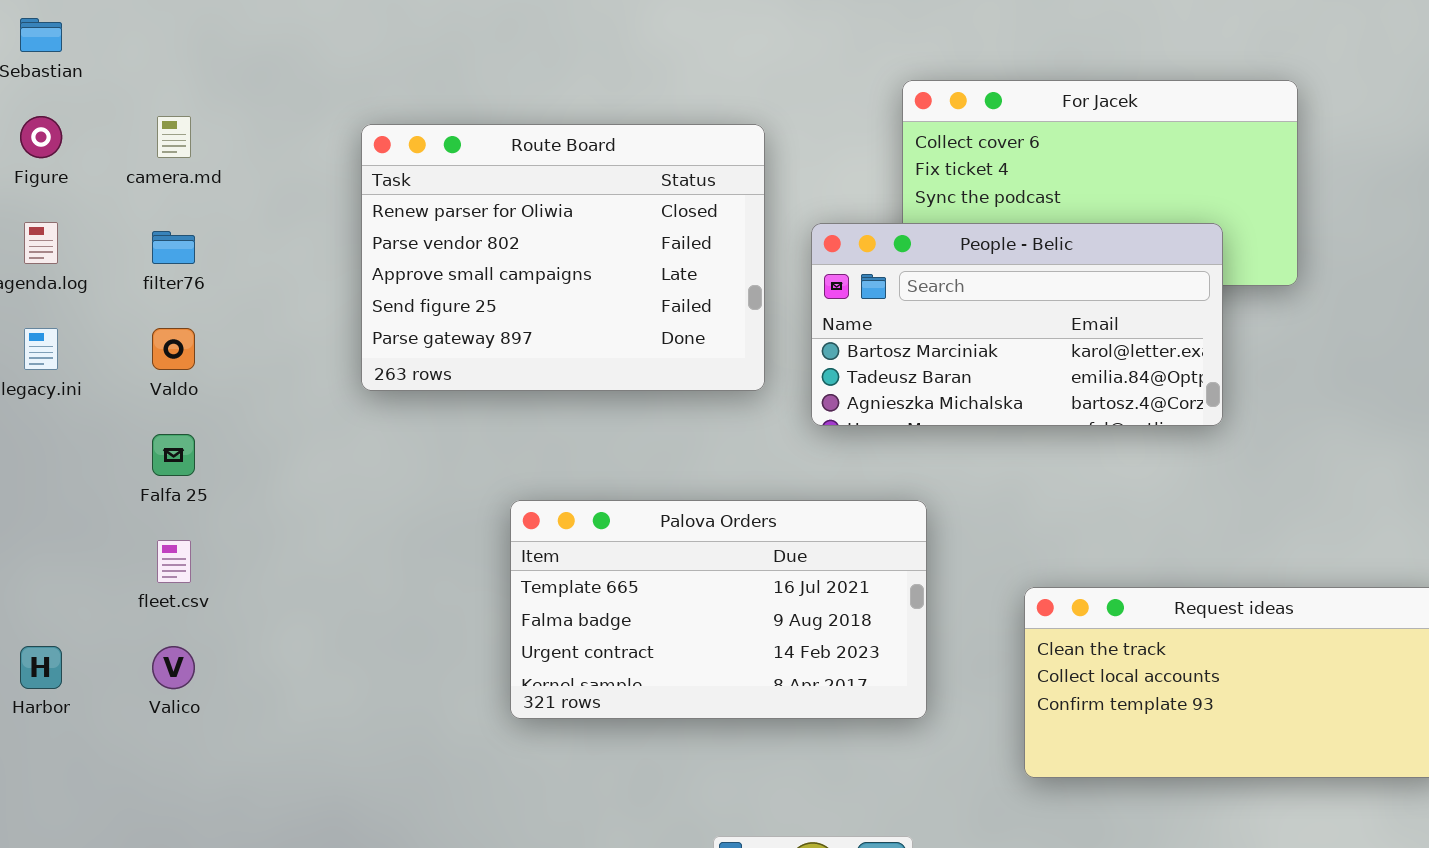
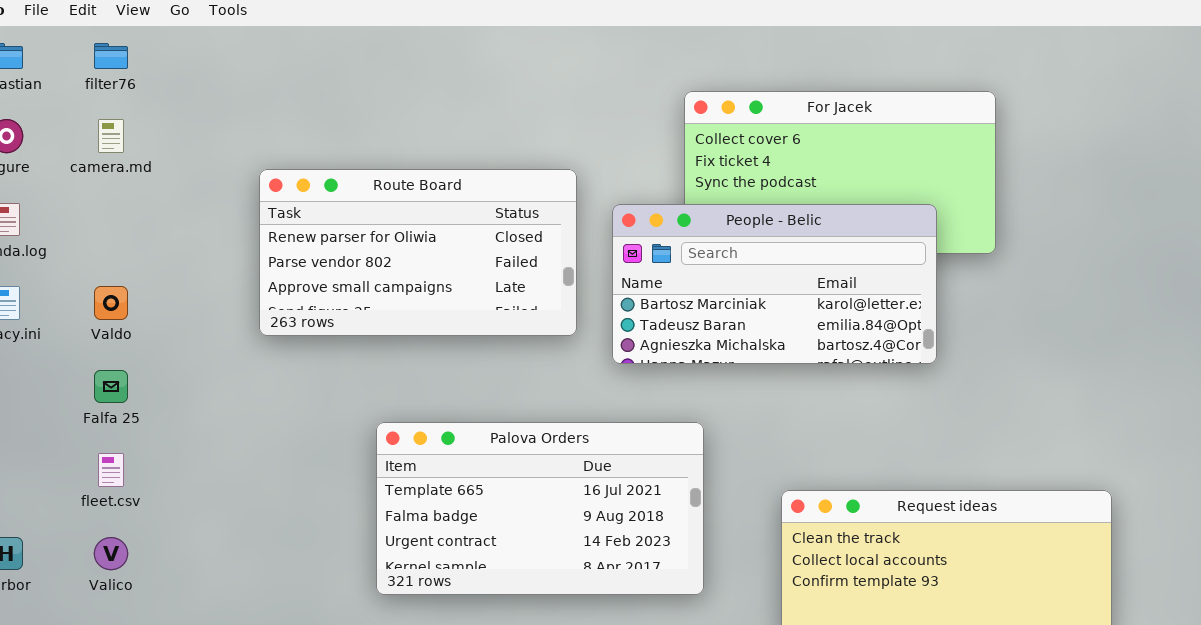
Route Board: [361,124,765,391] -> [259,169,577,336], resized
filter76: [152,231,195,264] -> [94,43,128,69], moved

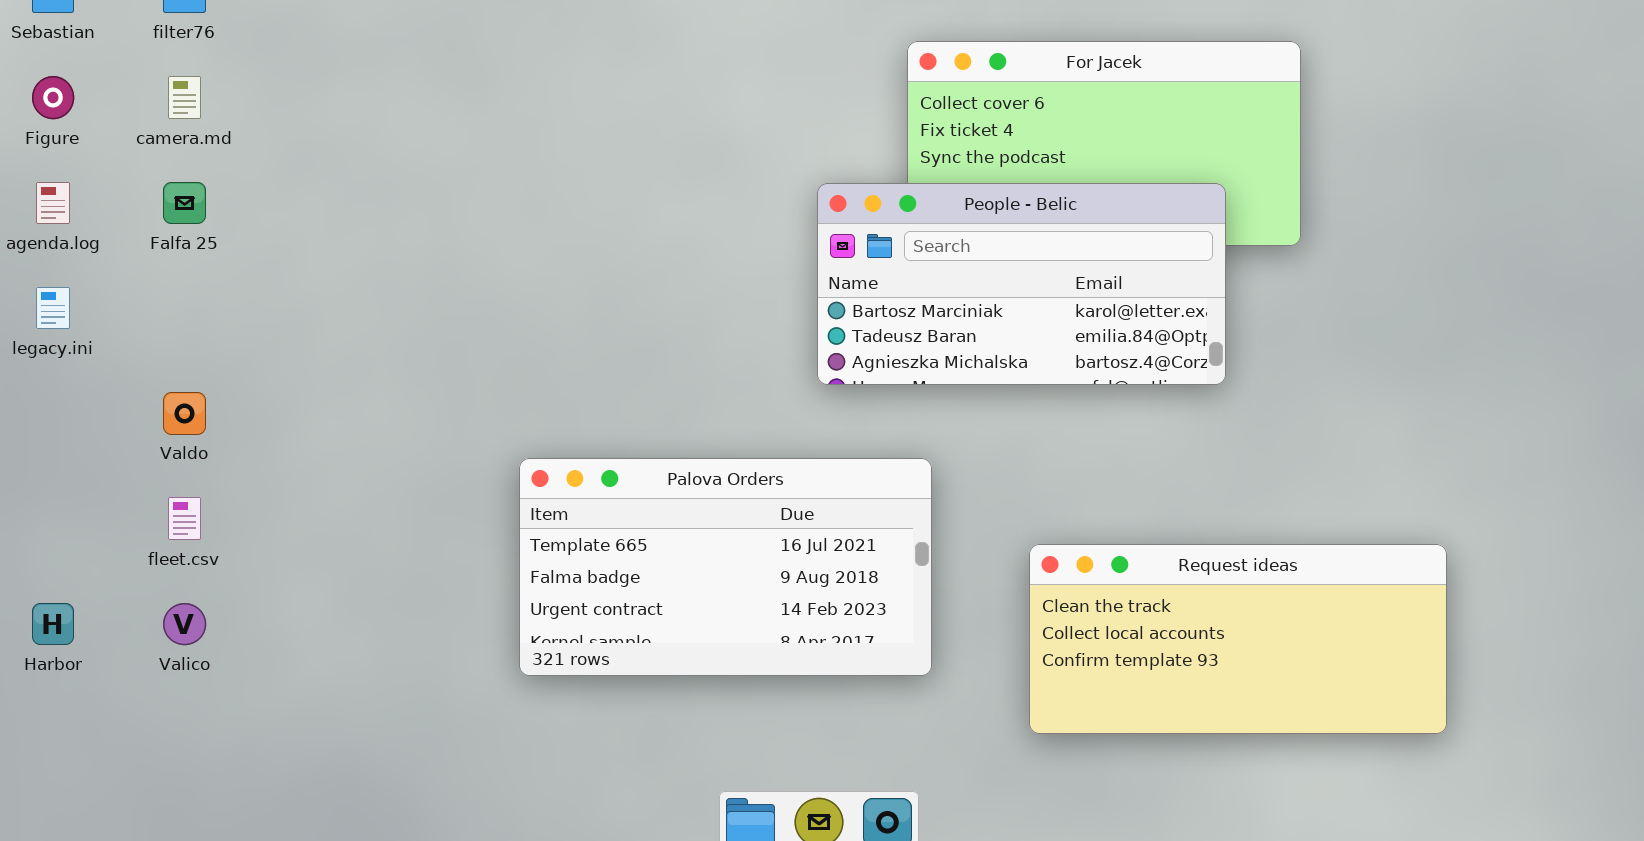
Route Board: [259,169,577,336] -> none, closed
Valdo: [94,286,128,320] -> [163,392,206,435], moved
Falfa 25: [94,370,128,403] -> [163,182,206,224], moved

